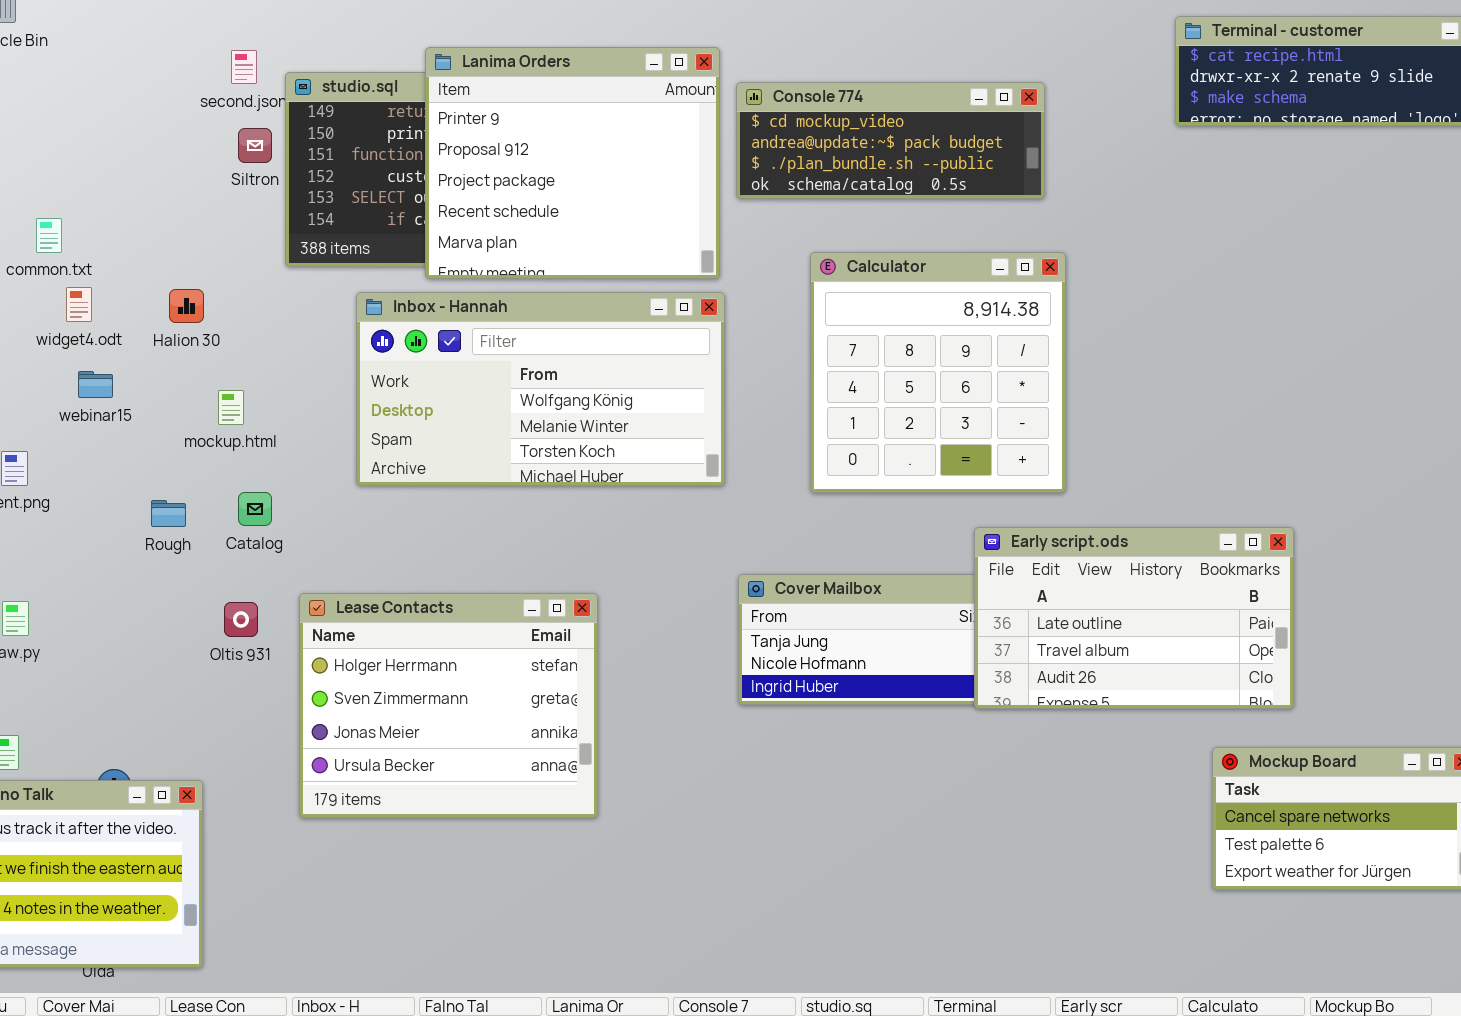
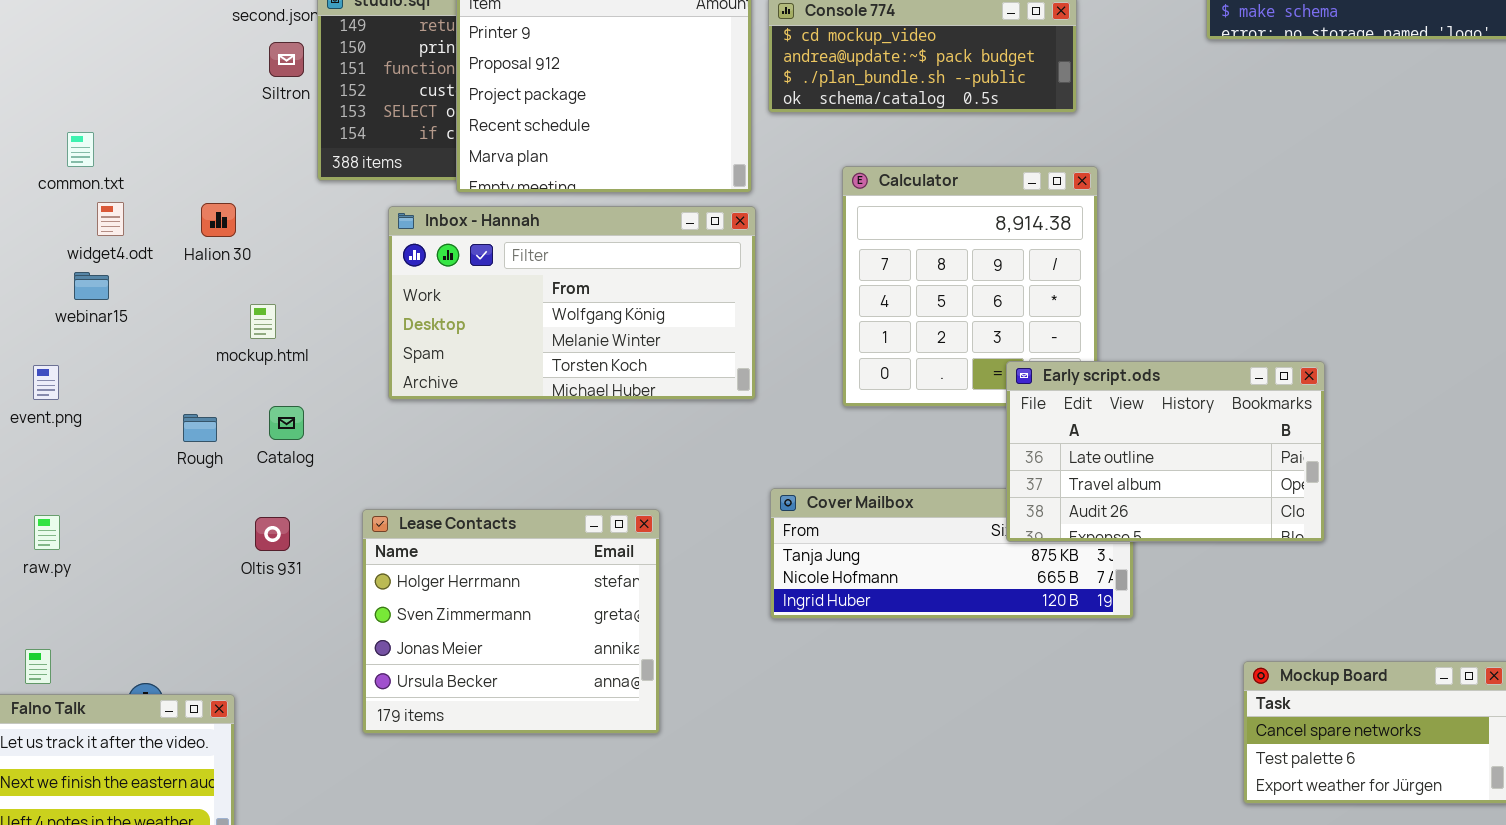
webinar15: [78,371,113,398] -> [74,272,109,300], moved
Early script.ods: [974,527,1294,709] -> [1006,361,1325,542], moved
Lease Contacts: [299,593,598,818] -> [362,509,660,734], moved

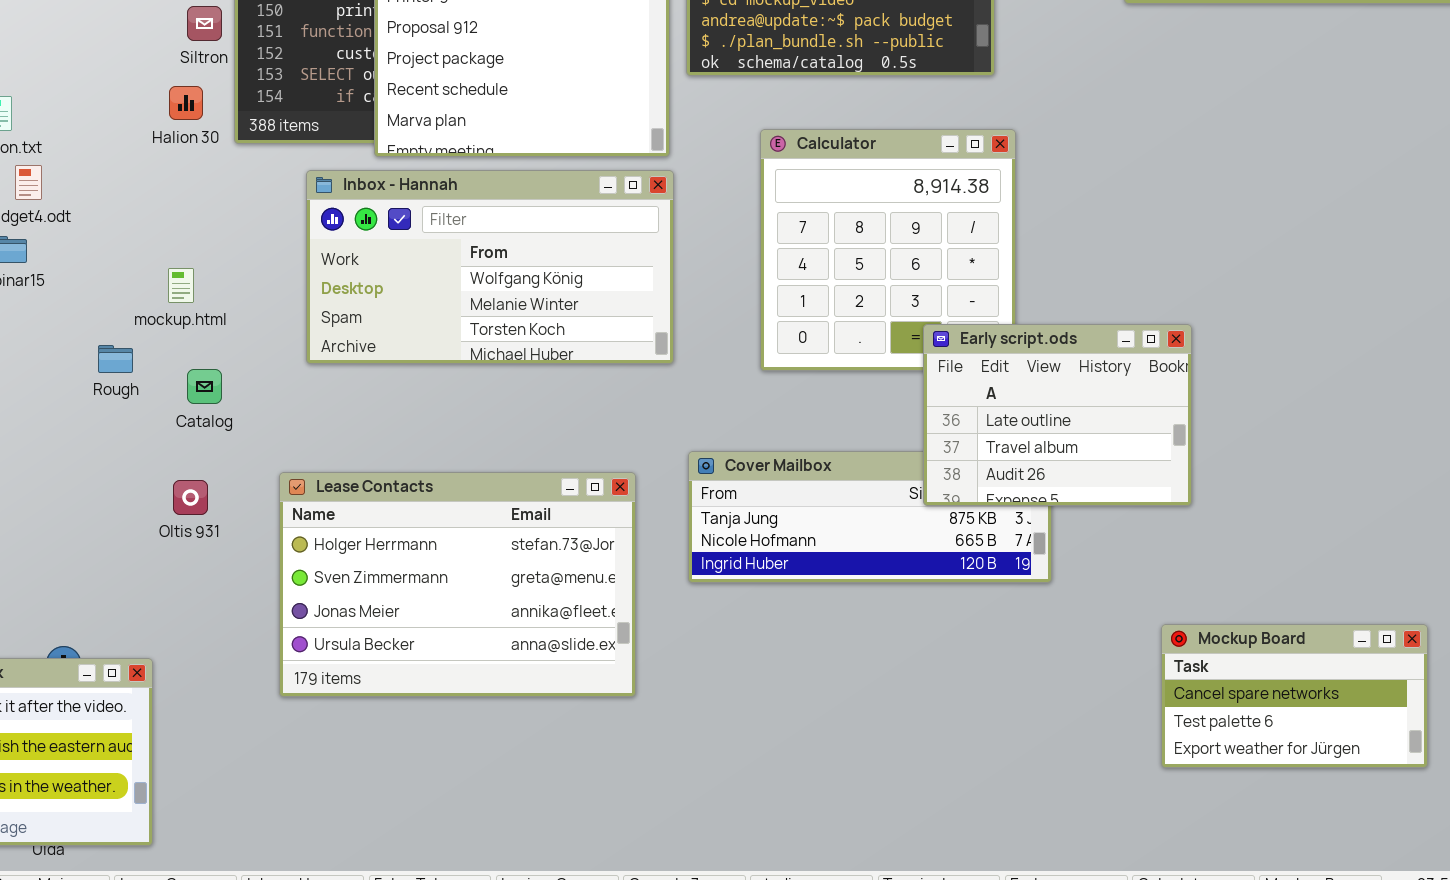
Halion 30: [201,203,236,237] -> [169,86,203,120], moved
Early script.ods: [1006,361,1325,542] -> [923,324,1192,506], resized
Rough: [183,414,217,442] -> [98,345,133,373], moved
Lease Contacts: [362,509,660,734] -> [279,472,636,697], resized

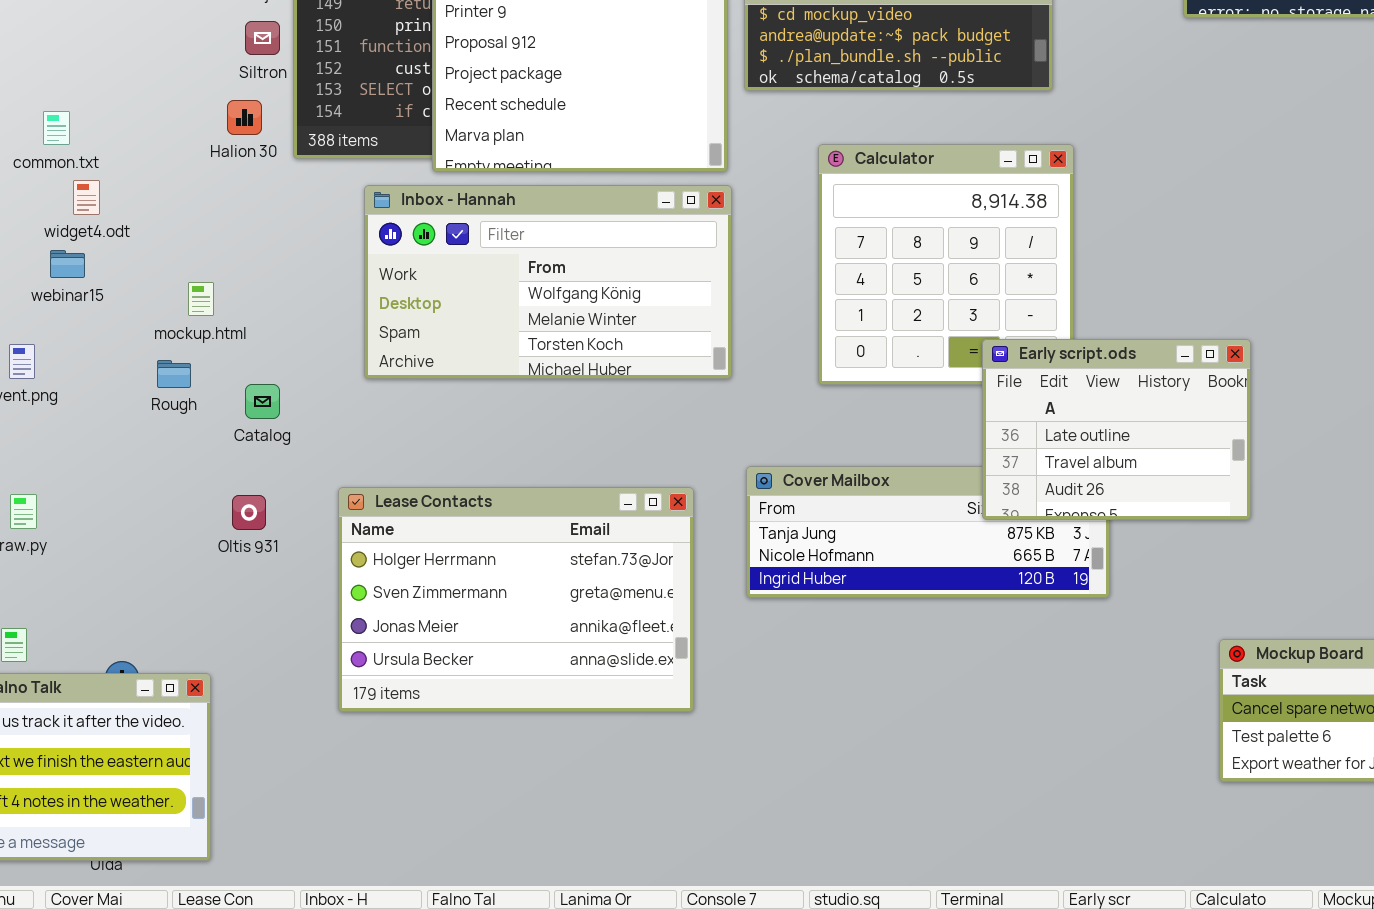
mockup.html: [168,268,194,303] -> [188,282,214,316], moved

